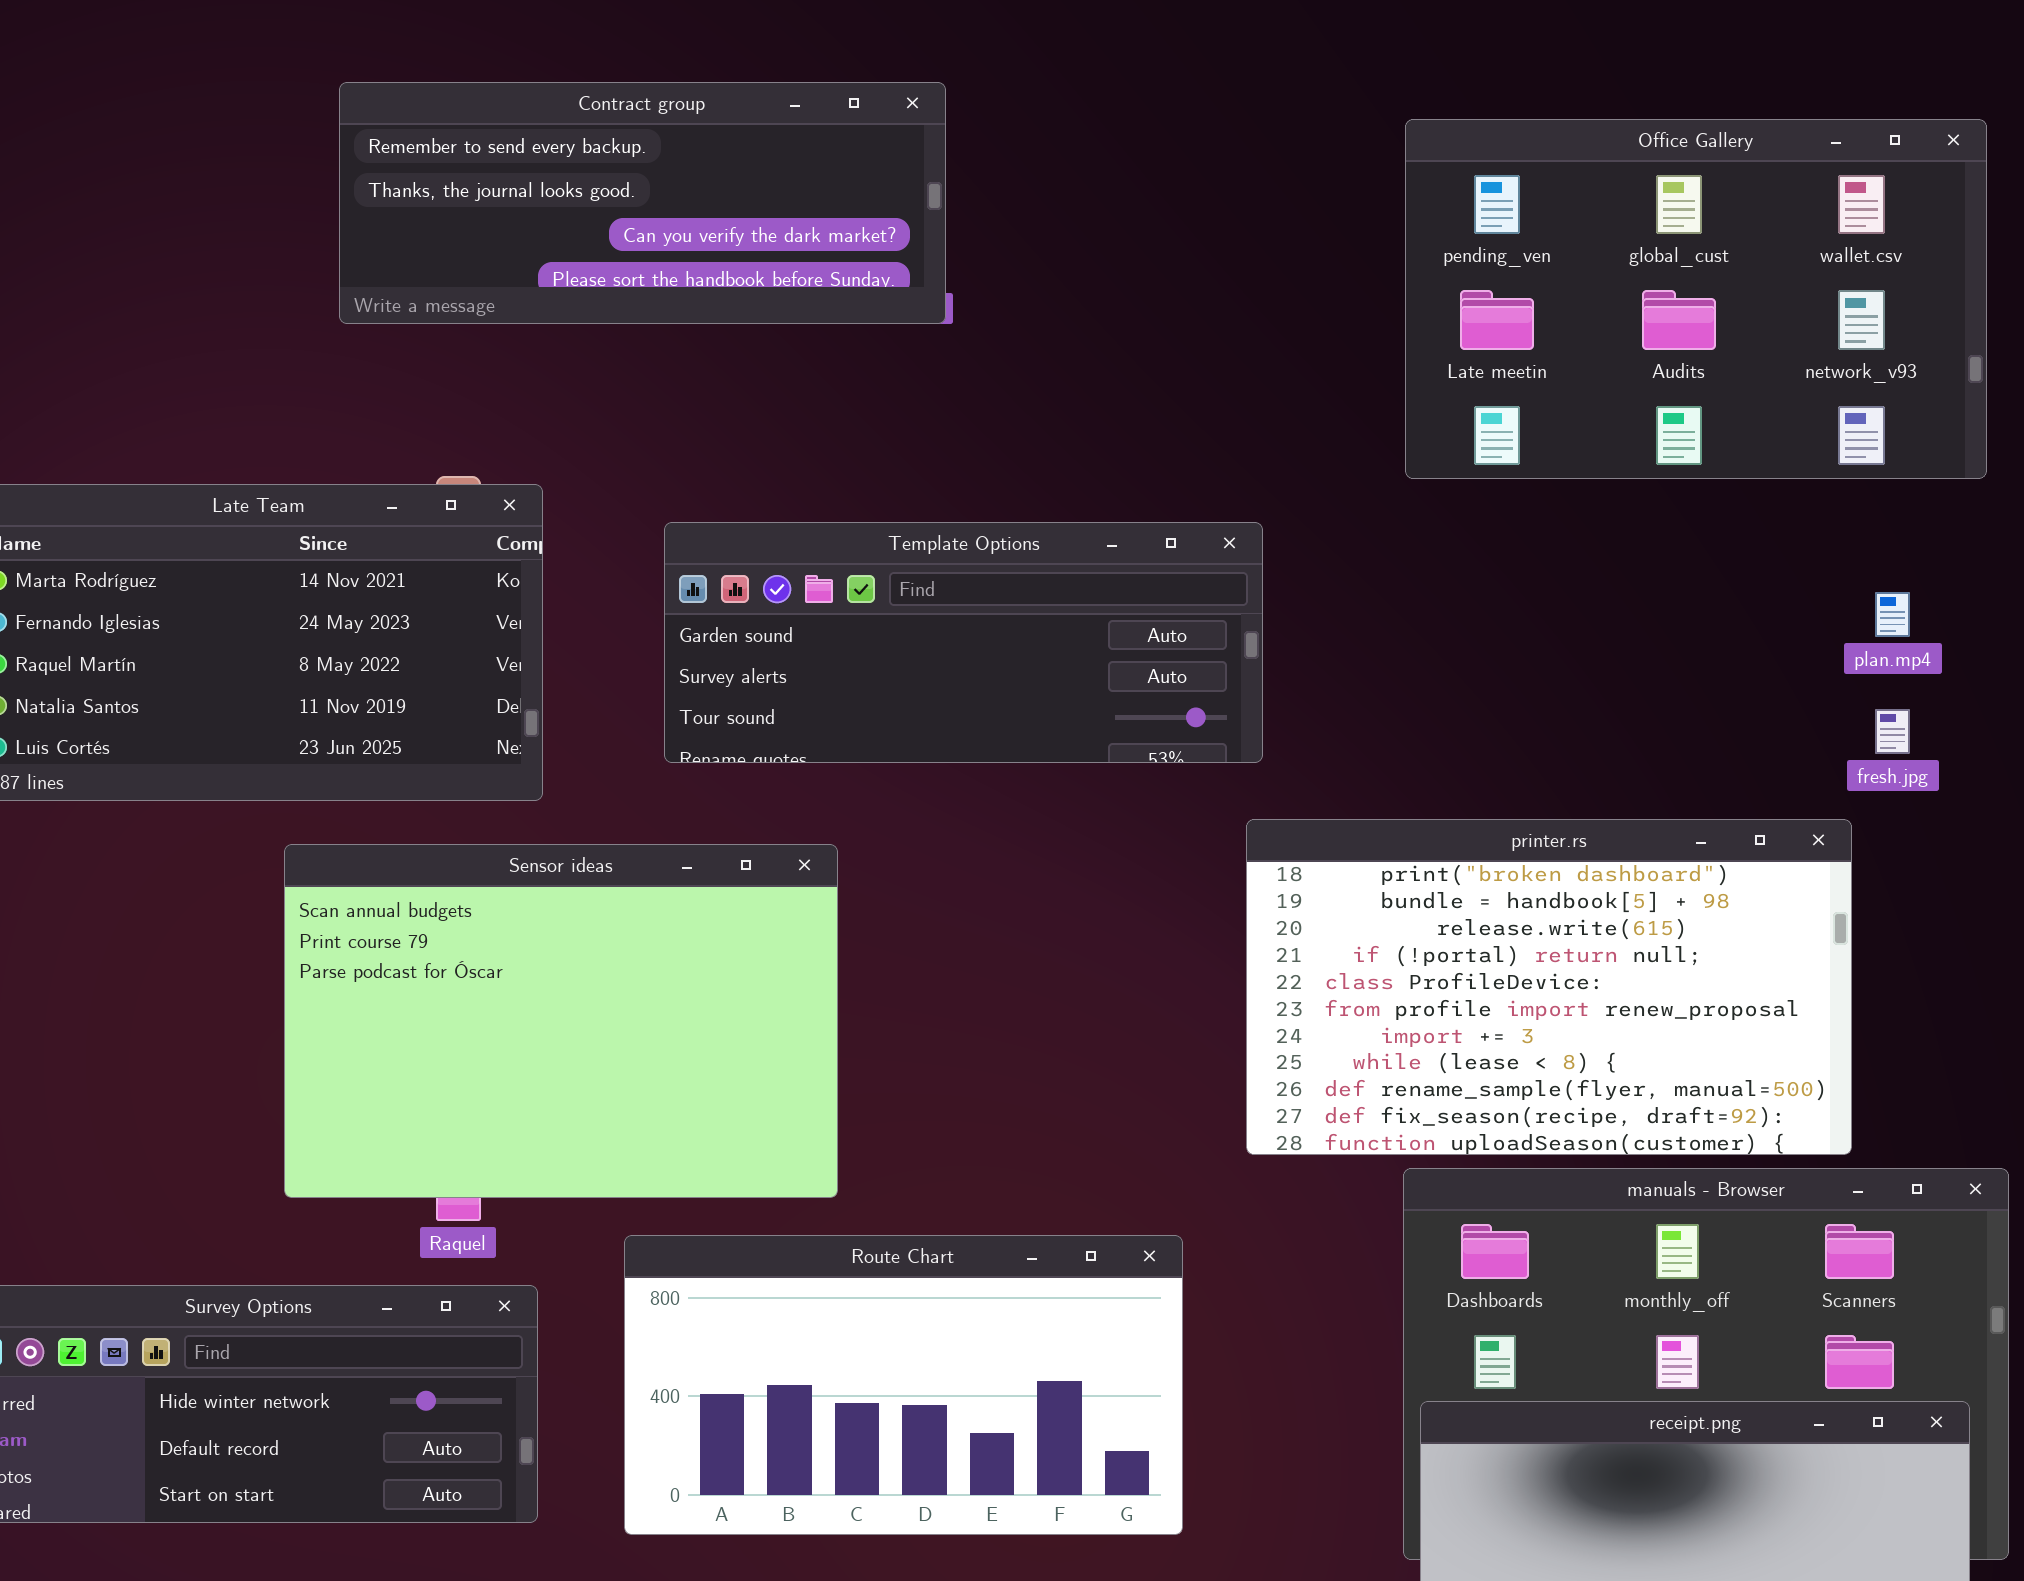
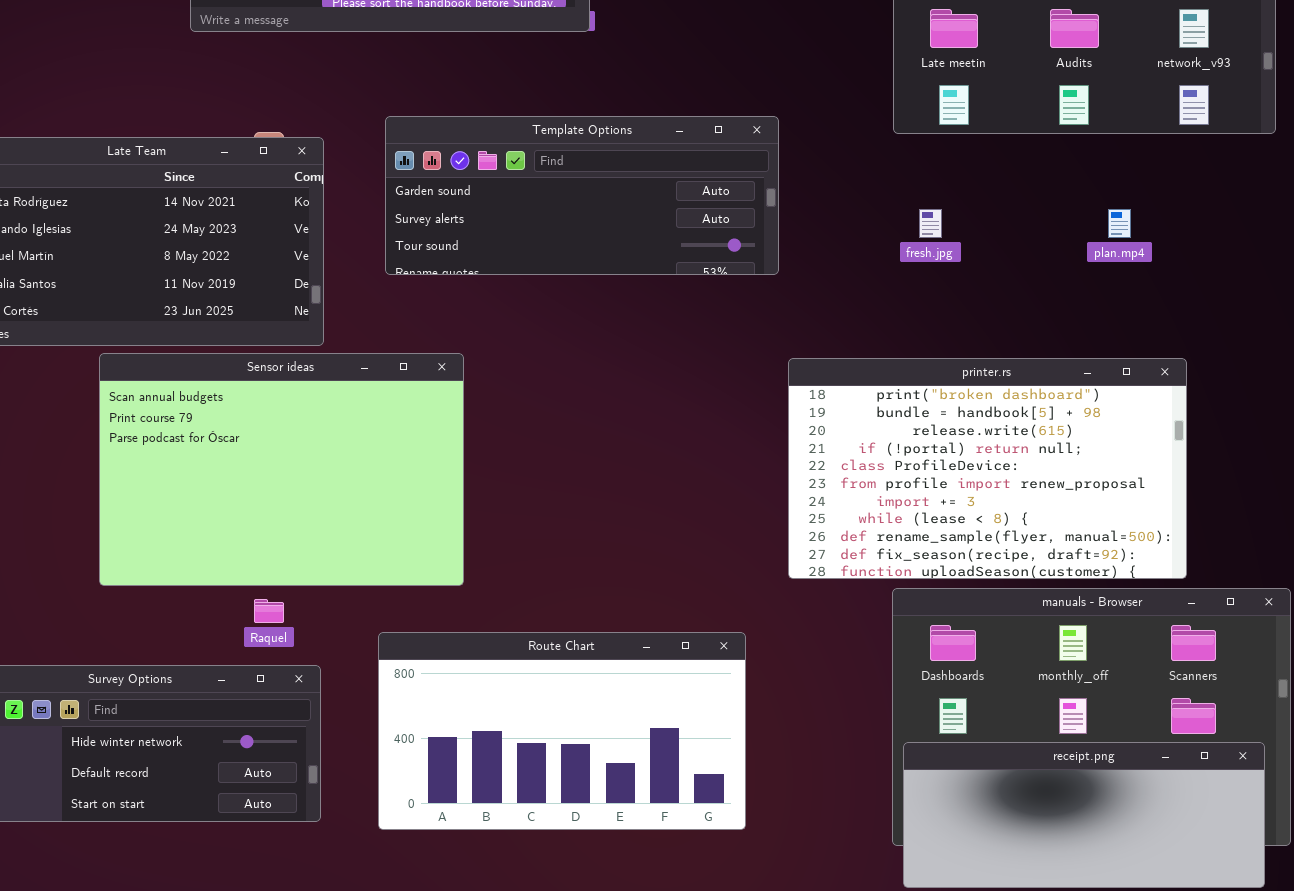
Template Options: [664,522,1263,763] -> [385,116,779,275], moved
plan.mp4: [1875,592,1910,637] -> [1108,209,1131,238], moved
fresh.jpg: [1875,709,1910,754] -> [919,209,942,238], moved
Sensor ideas: [284,844,838,1198] -> [99,353,464,586], moved

